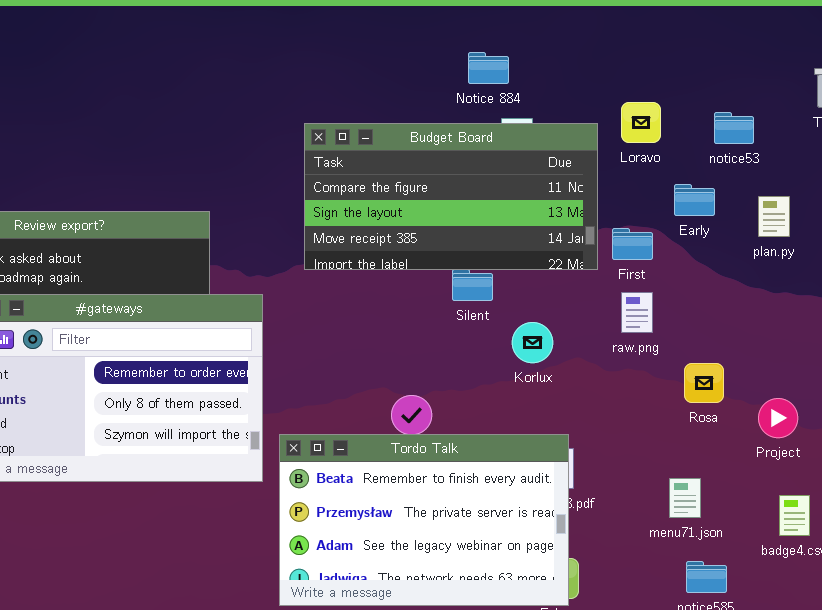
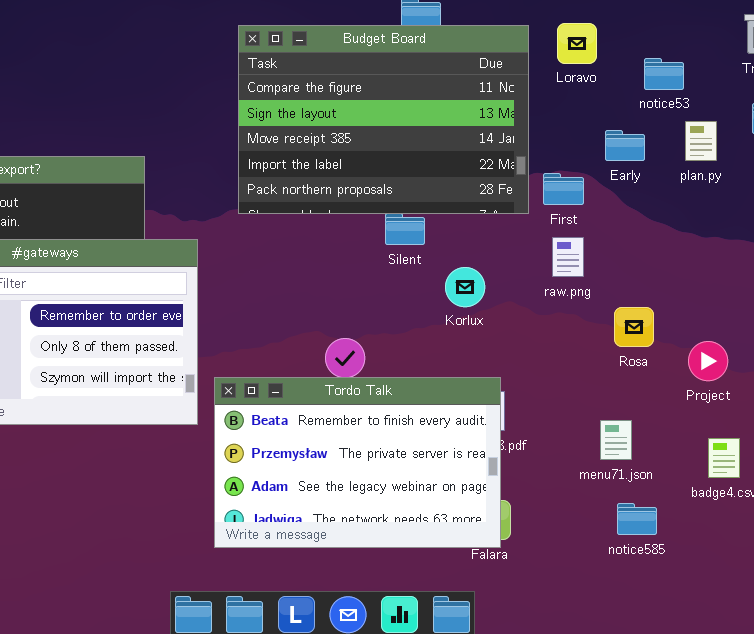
Loravo: [621,102,661,143] -> [557,23,597,64], moved
Budget Board: [304,123,598,270] -> [238,25,529,214], resized
plan.py: [758,196,790,237] -> [685,121,717,161], moved

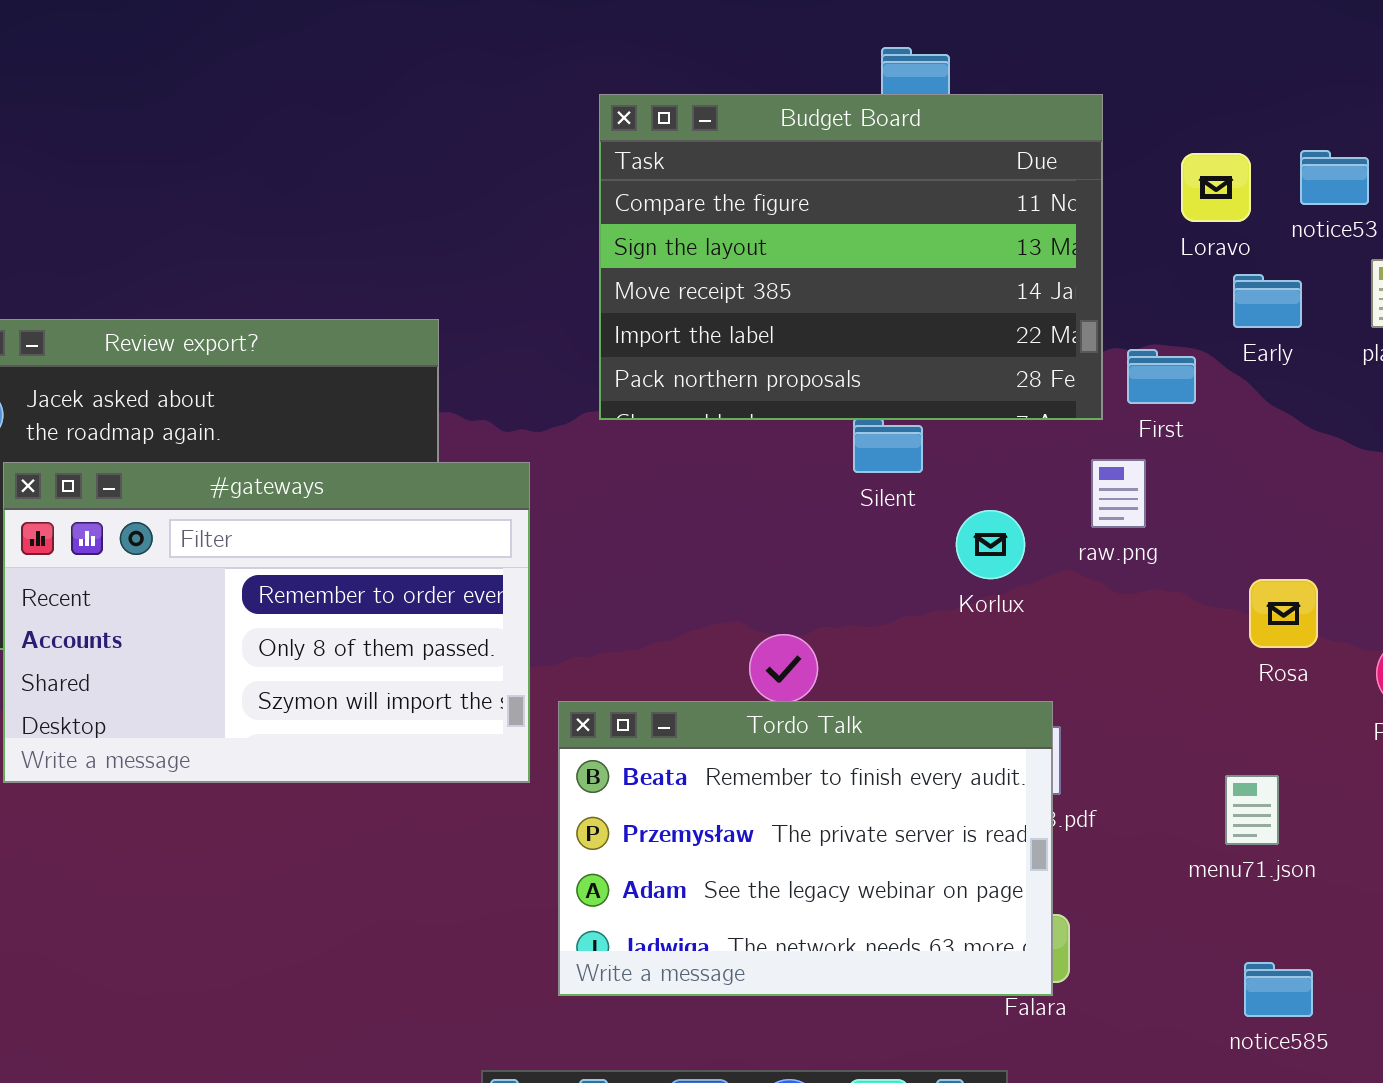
Loravo: [557,23,597,64] -> [1181,153,1251,222], moved
raw.png: [552,237,584,277] -> [1091,459,1146,528], moved
notice585: [617,503,657,535] -> [1244,962,1313,1017], moved

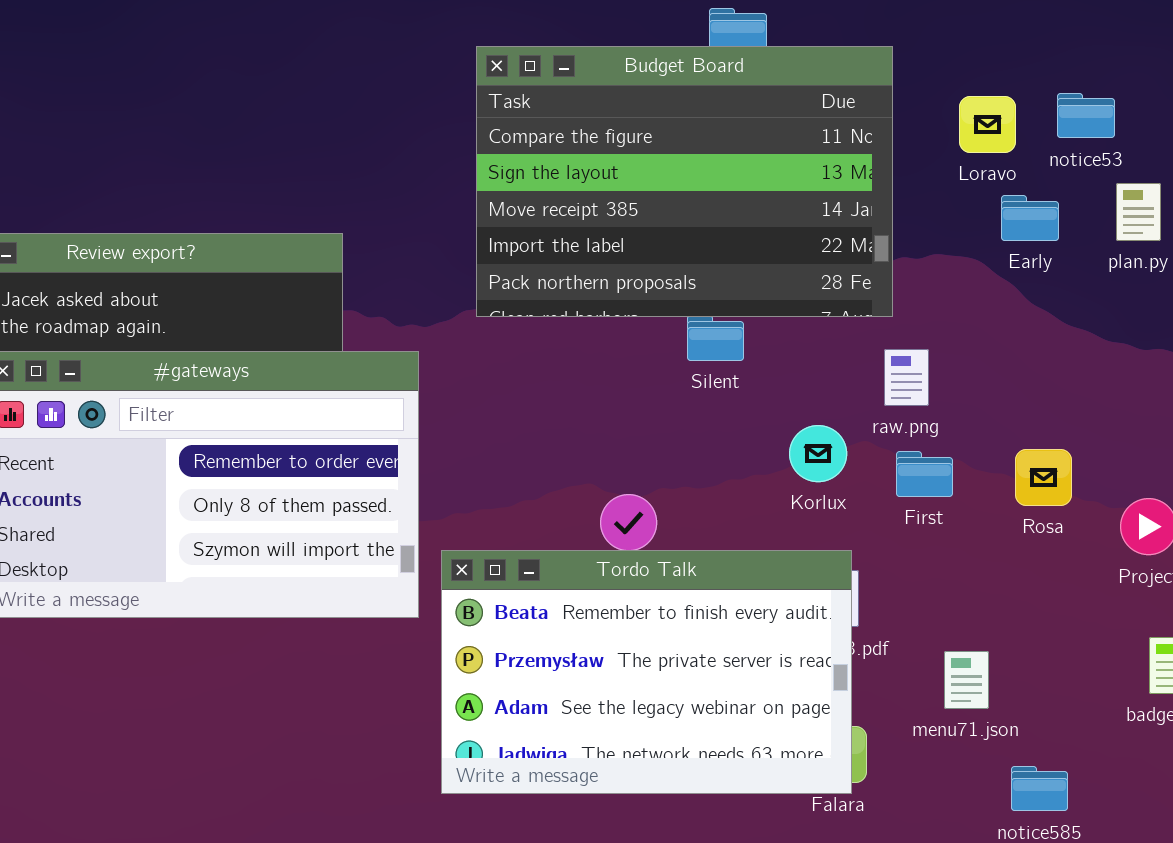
First: [1127,349,1196,404] -> [896,451,953,497], moved
Korlux: [956,510,1025,579] -> [789,425,847,482], moved
menu71.json: [1225,775,1279,845] -> [944,651,989,709], moved

